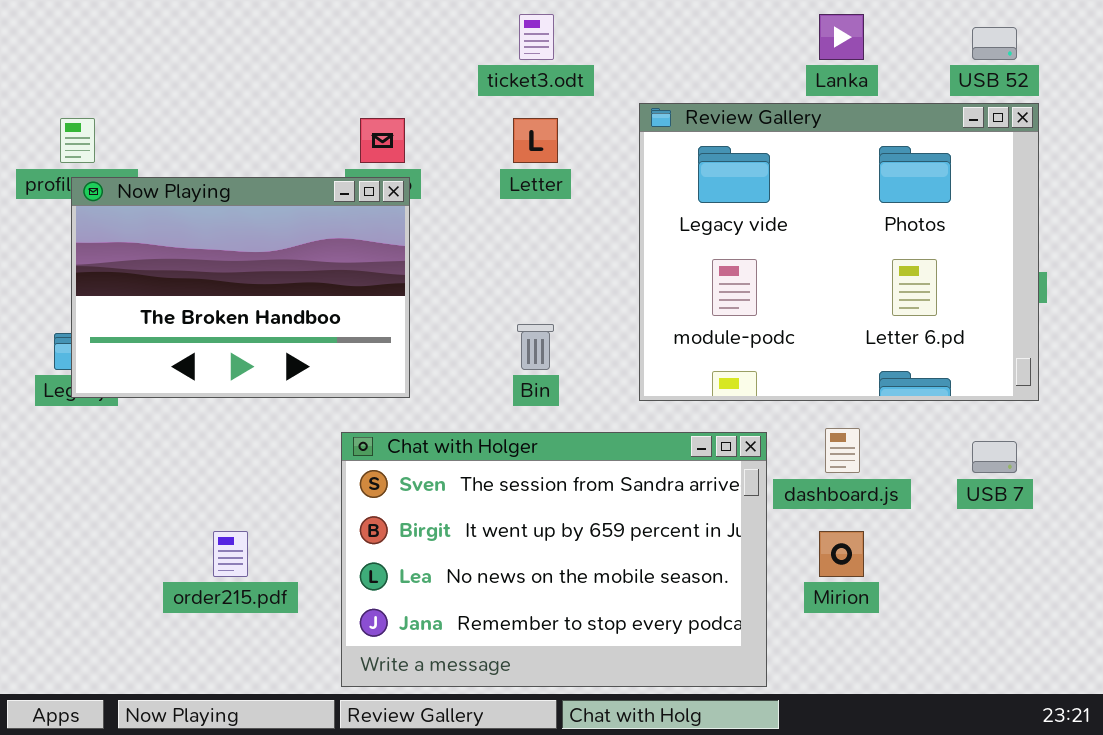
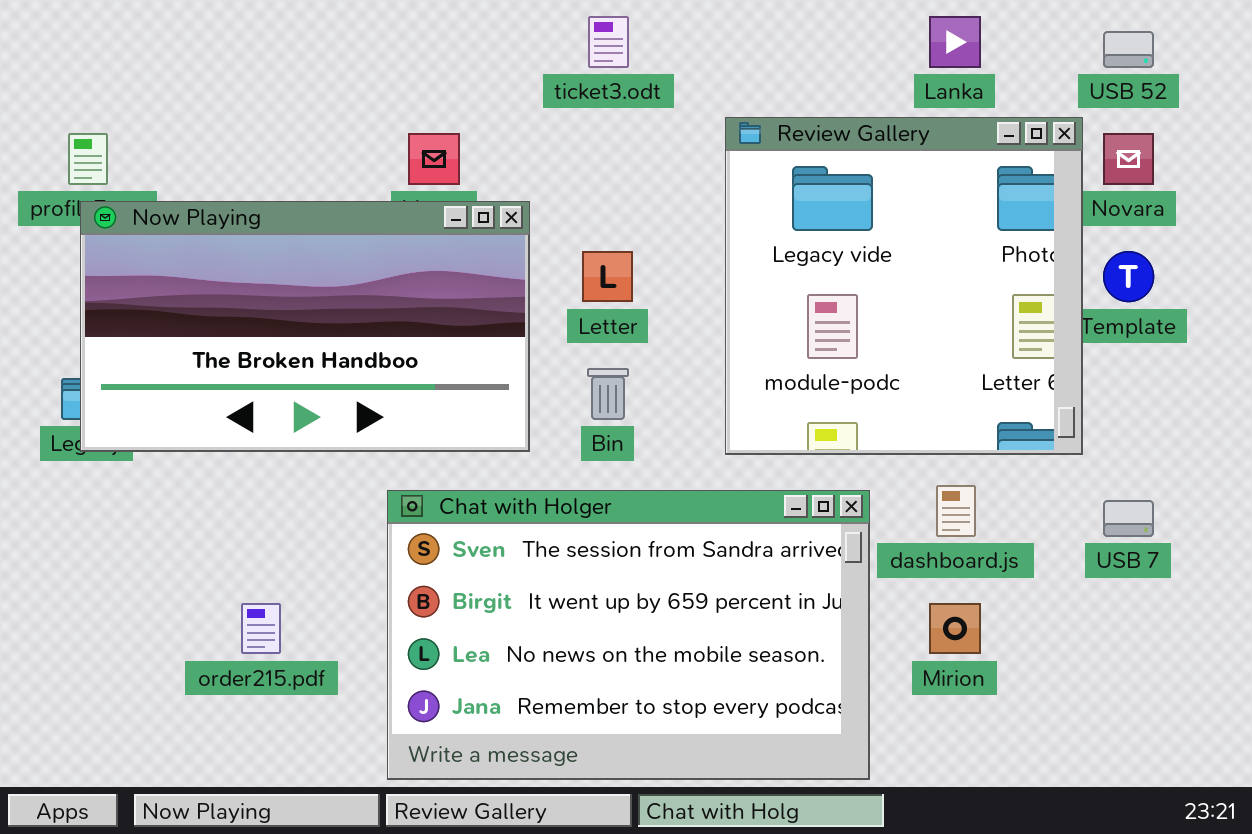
Review Gallery: [639,103,1039,401] -> [725,117,1083,455], resized
Letter: [513,118,558,163] -> [582,251,633,302], moved
Now Playing: [71,177,410,398] -> [80,201,530,452], resized

